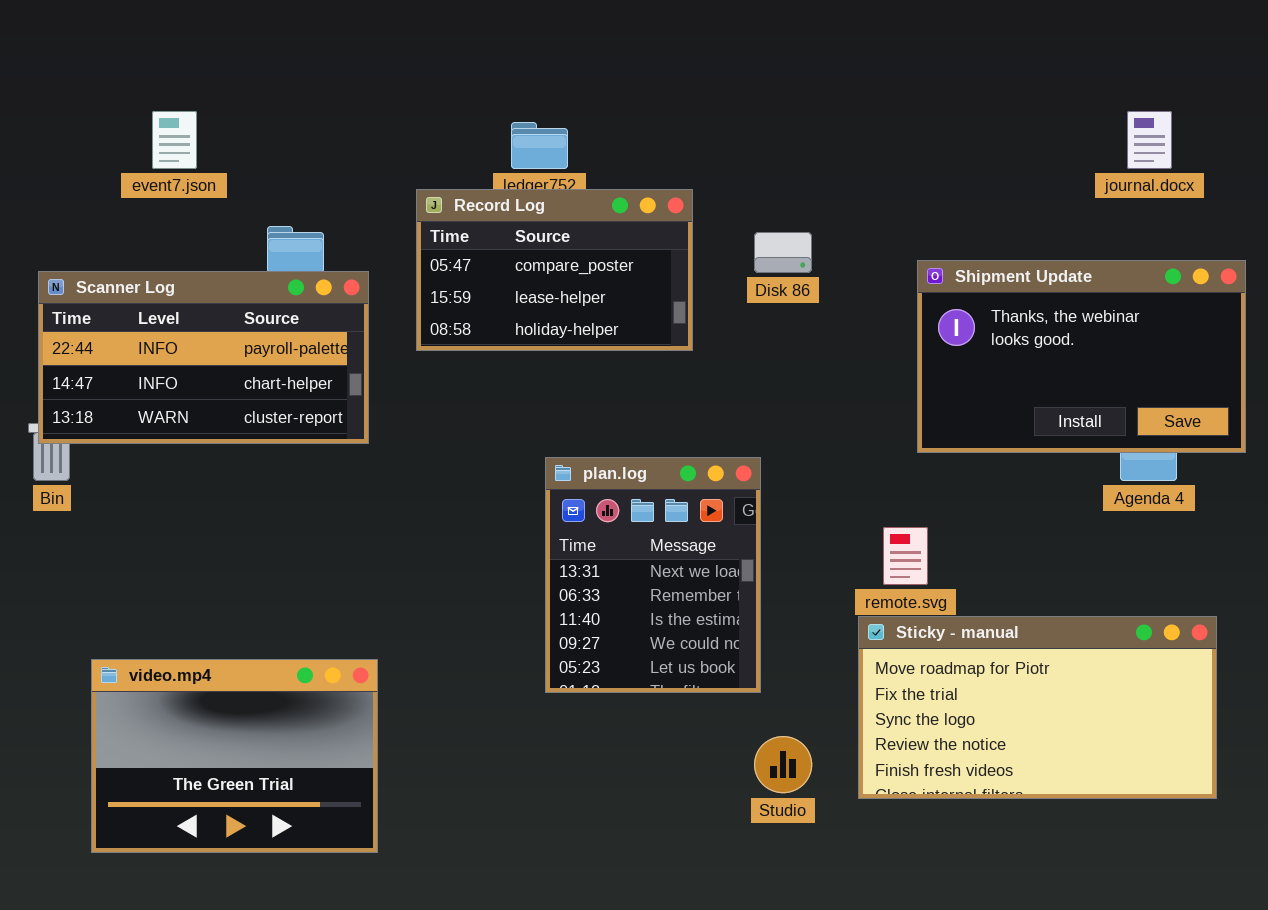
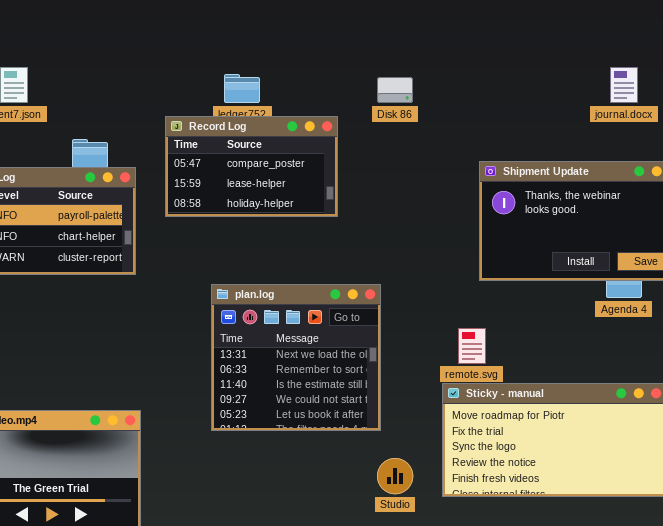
Disk 86: [754,232,812,273] -> [377,77,413,103], moved
plan.log: [545,457,761,693] -> [211,284,381,431], resized

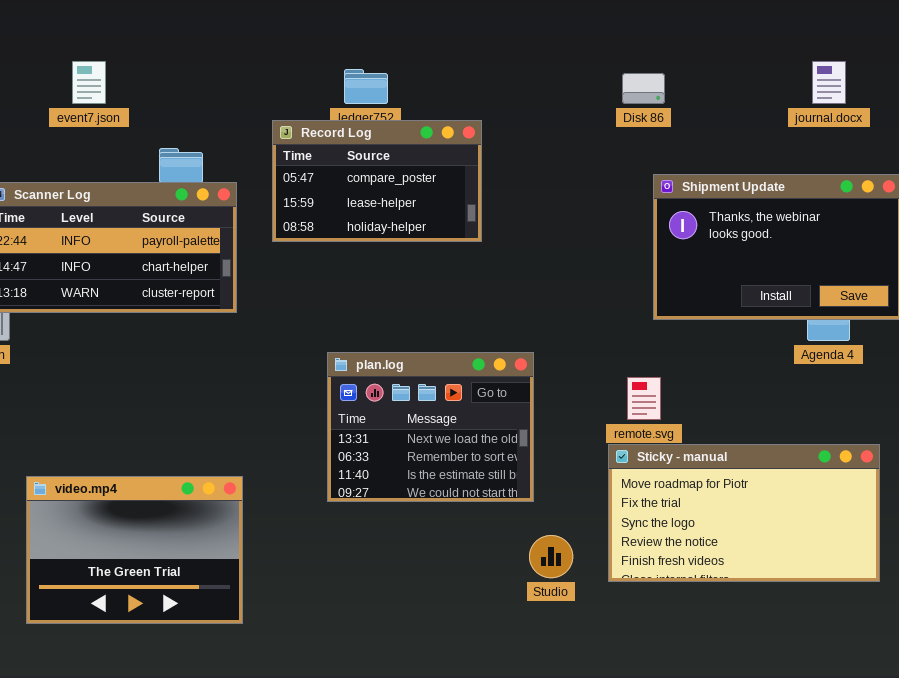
Disk 86: [377,77,413,103] -> [622,73,665,104], moved
plan.log: [211,284,381,431] -> [327,352,534,502], resized

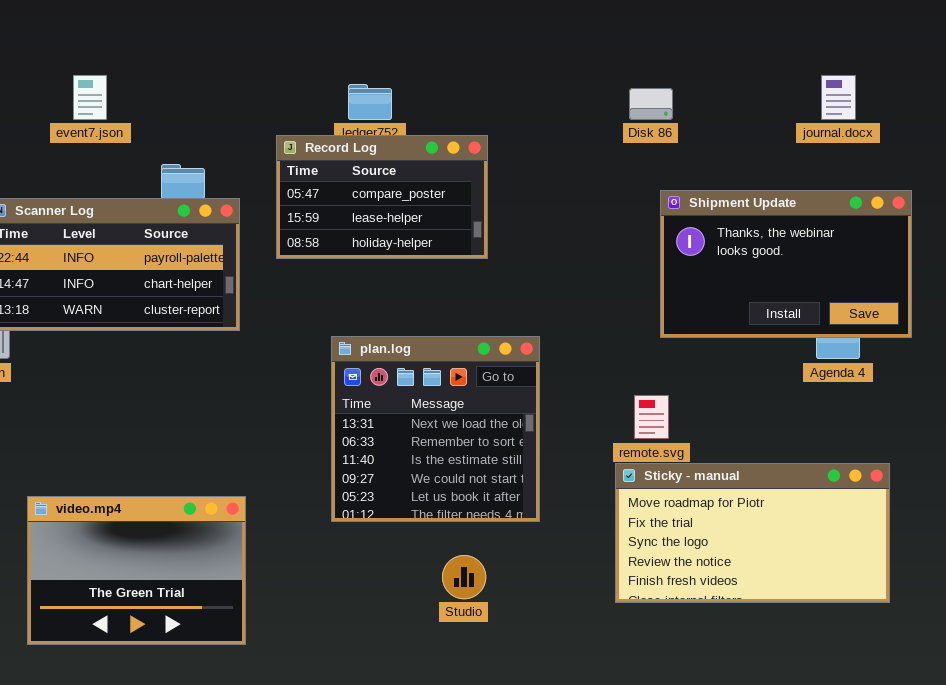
plan.log: [327,352,534,502] -> [331,336,540,522], resized
Studio: [529,535,573,578] -> [442,555,486,599], moved

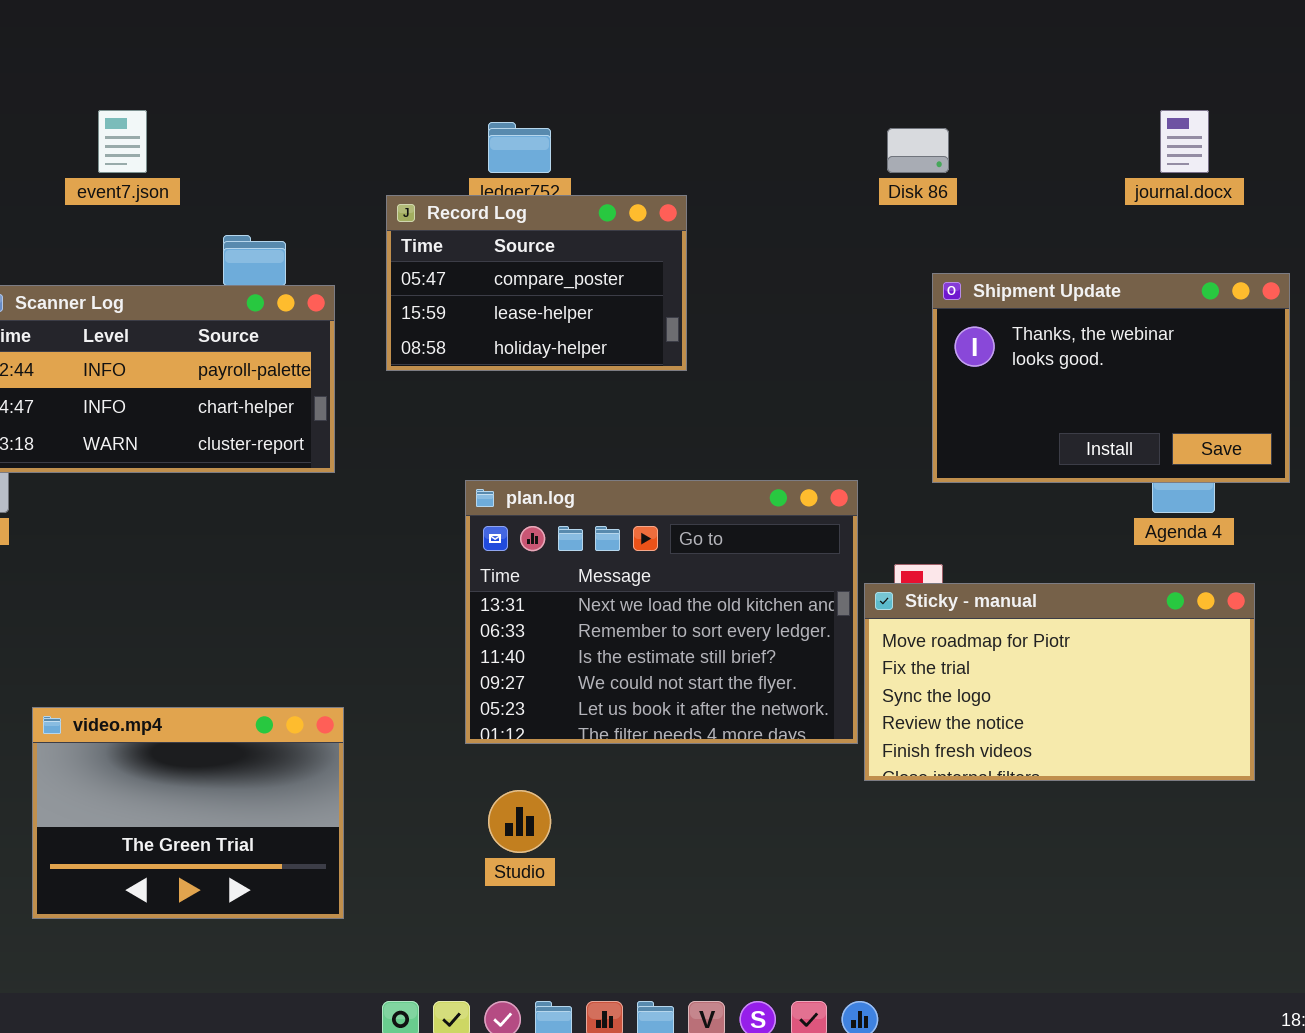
plan.log: [331,336,540,522] -> [465,480,858,744], resized
Sticky - manual: [615,463,890,603] -> [864,583,1255,781], moved
Studio: [442,555,486,599] -> [488,790,551,853], moved

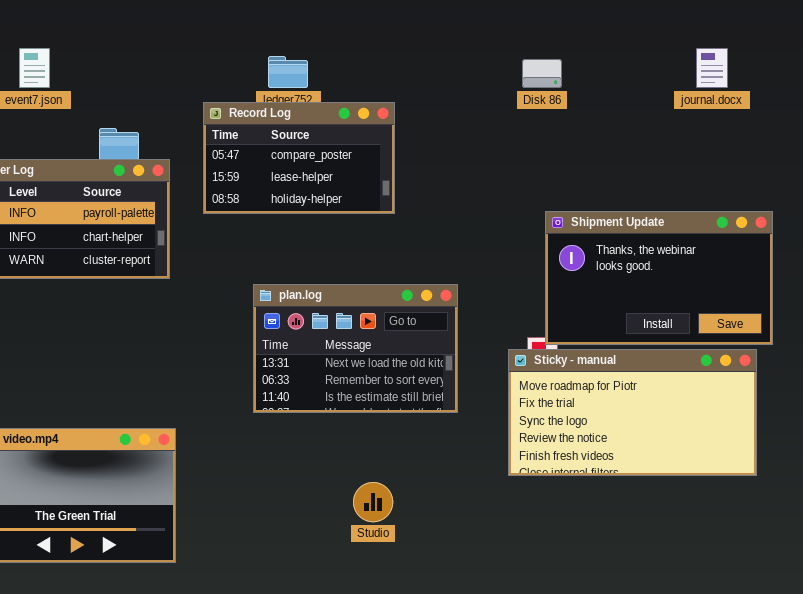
Shipment Update: [932,273,1290,483] -> [545,211,773,345], moved
plan.log: [465,480,858,744] -> [253,284,458,413], resized
Studio: [488,790,551,853] -> [353,482,393,522], moved

